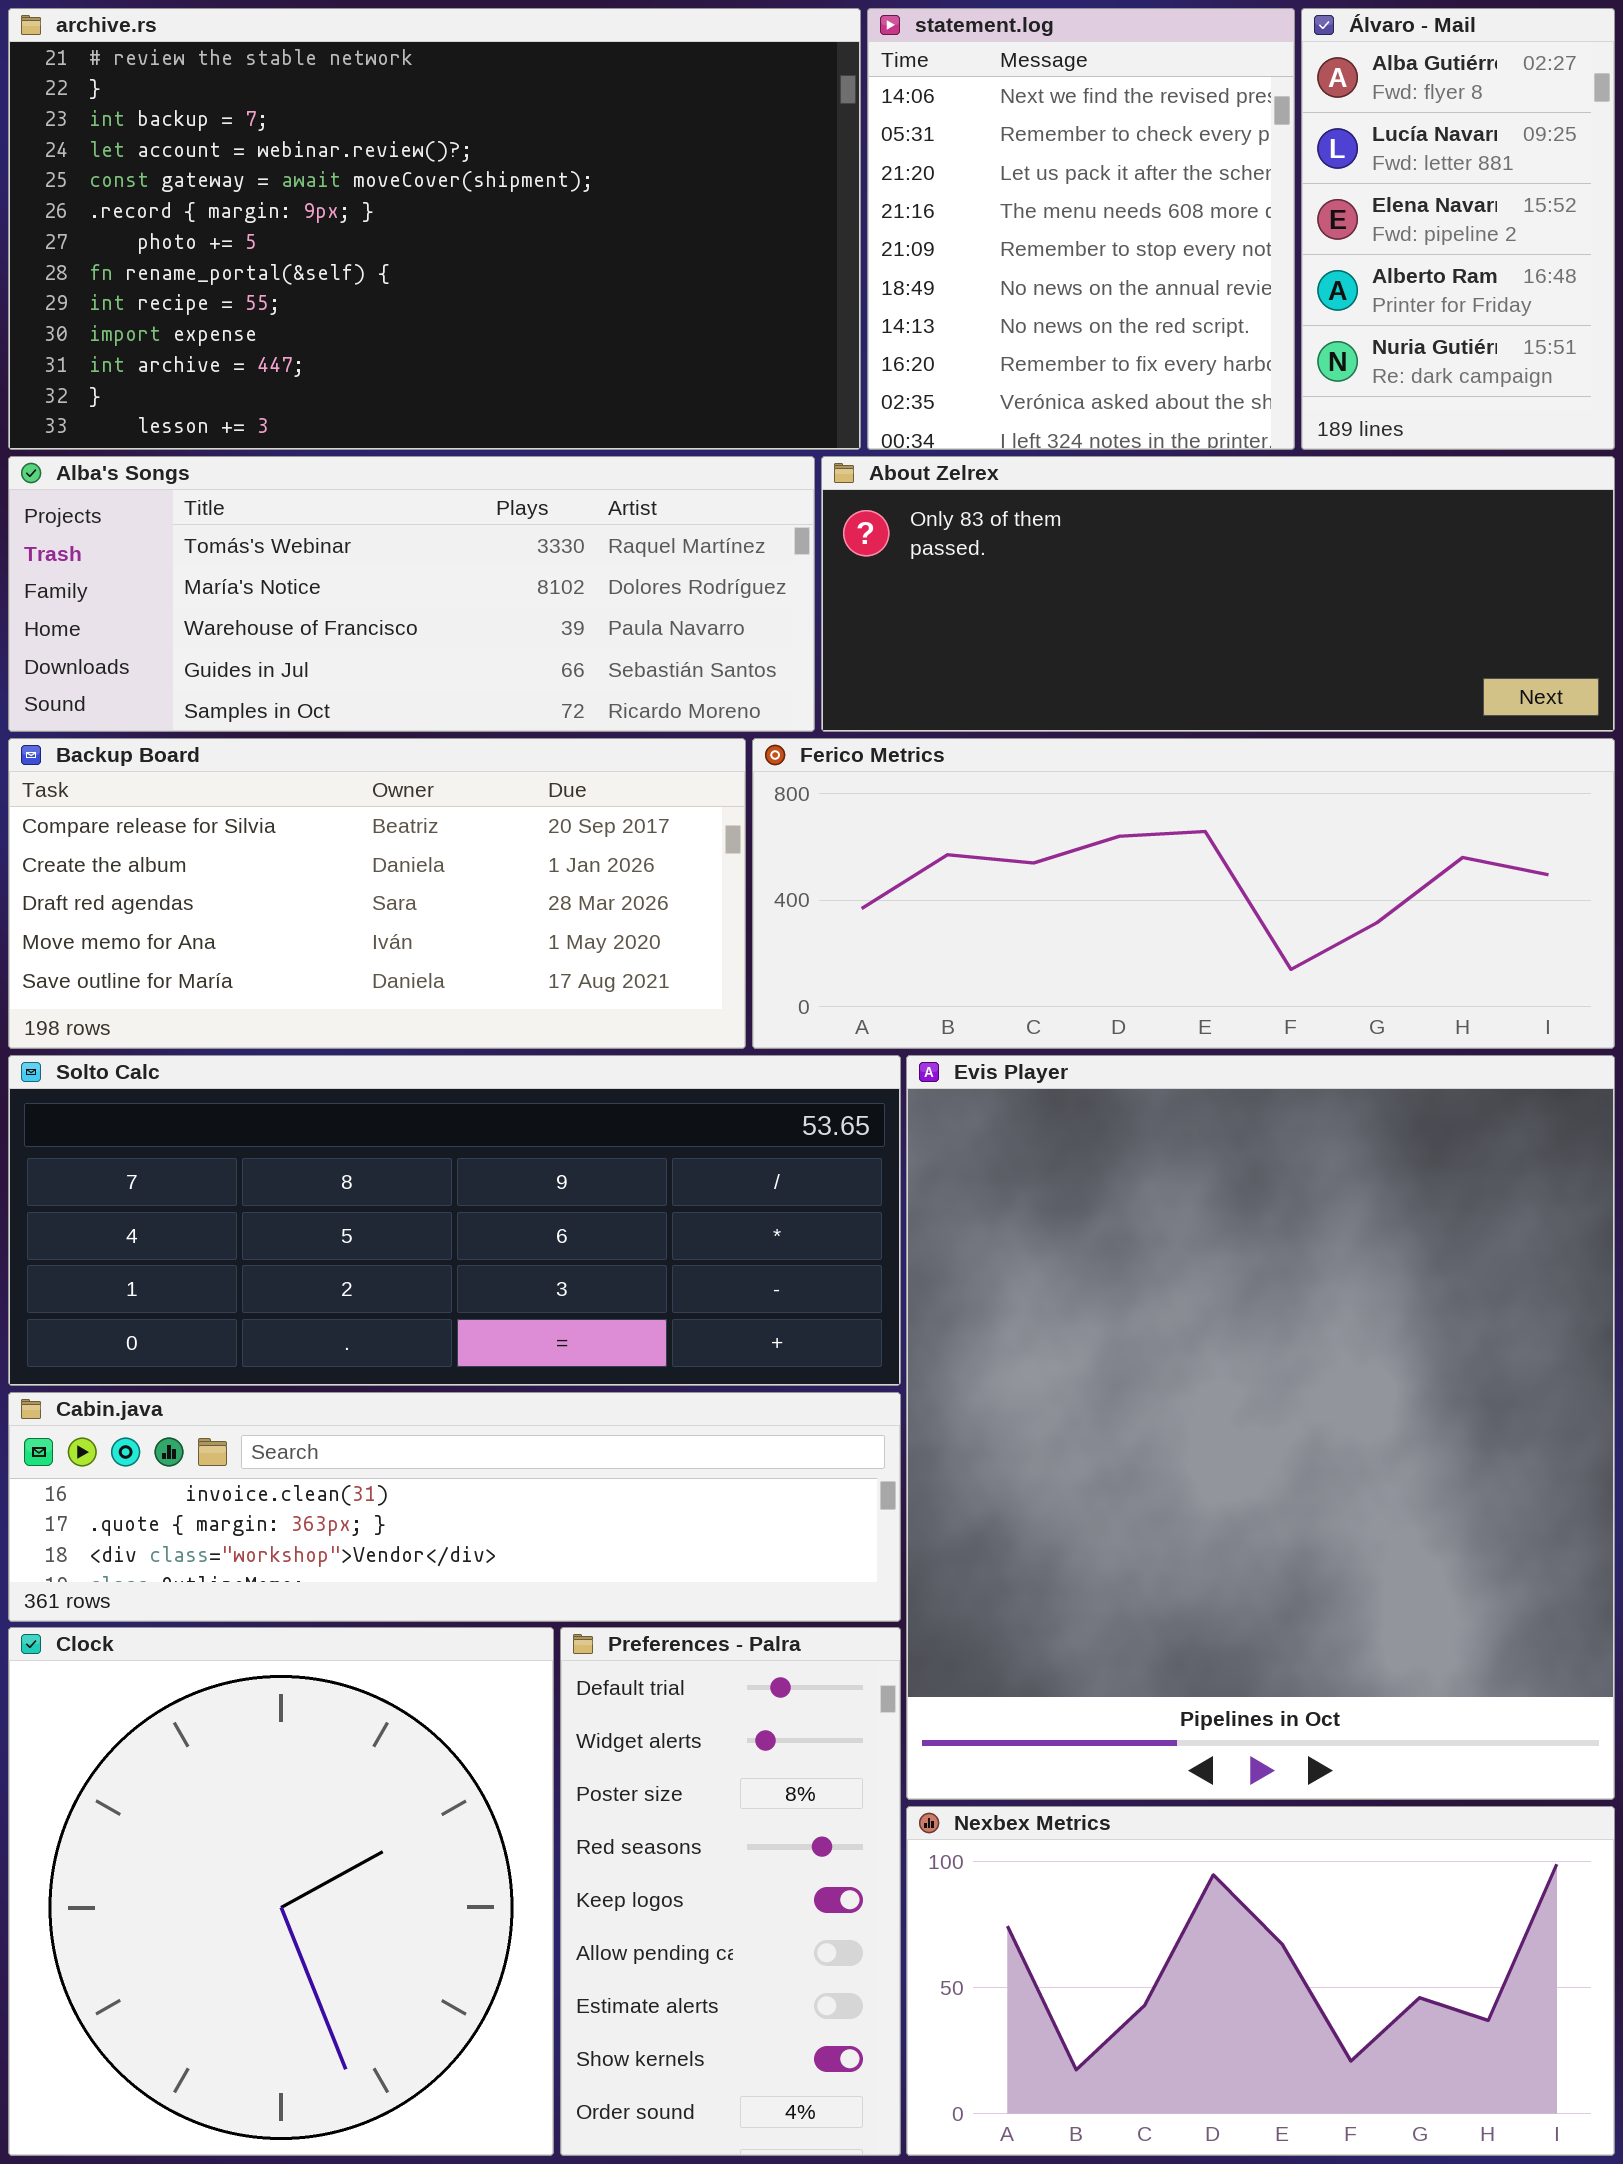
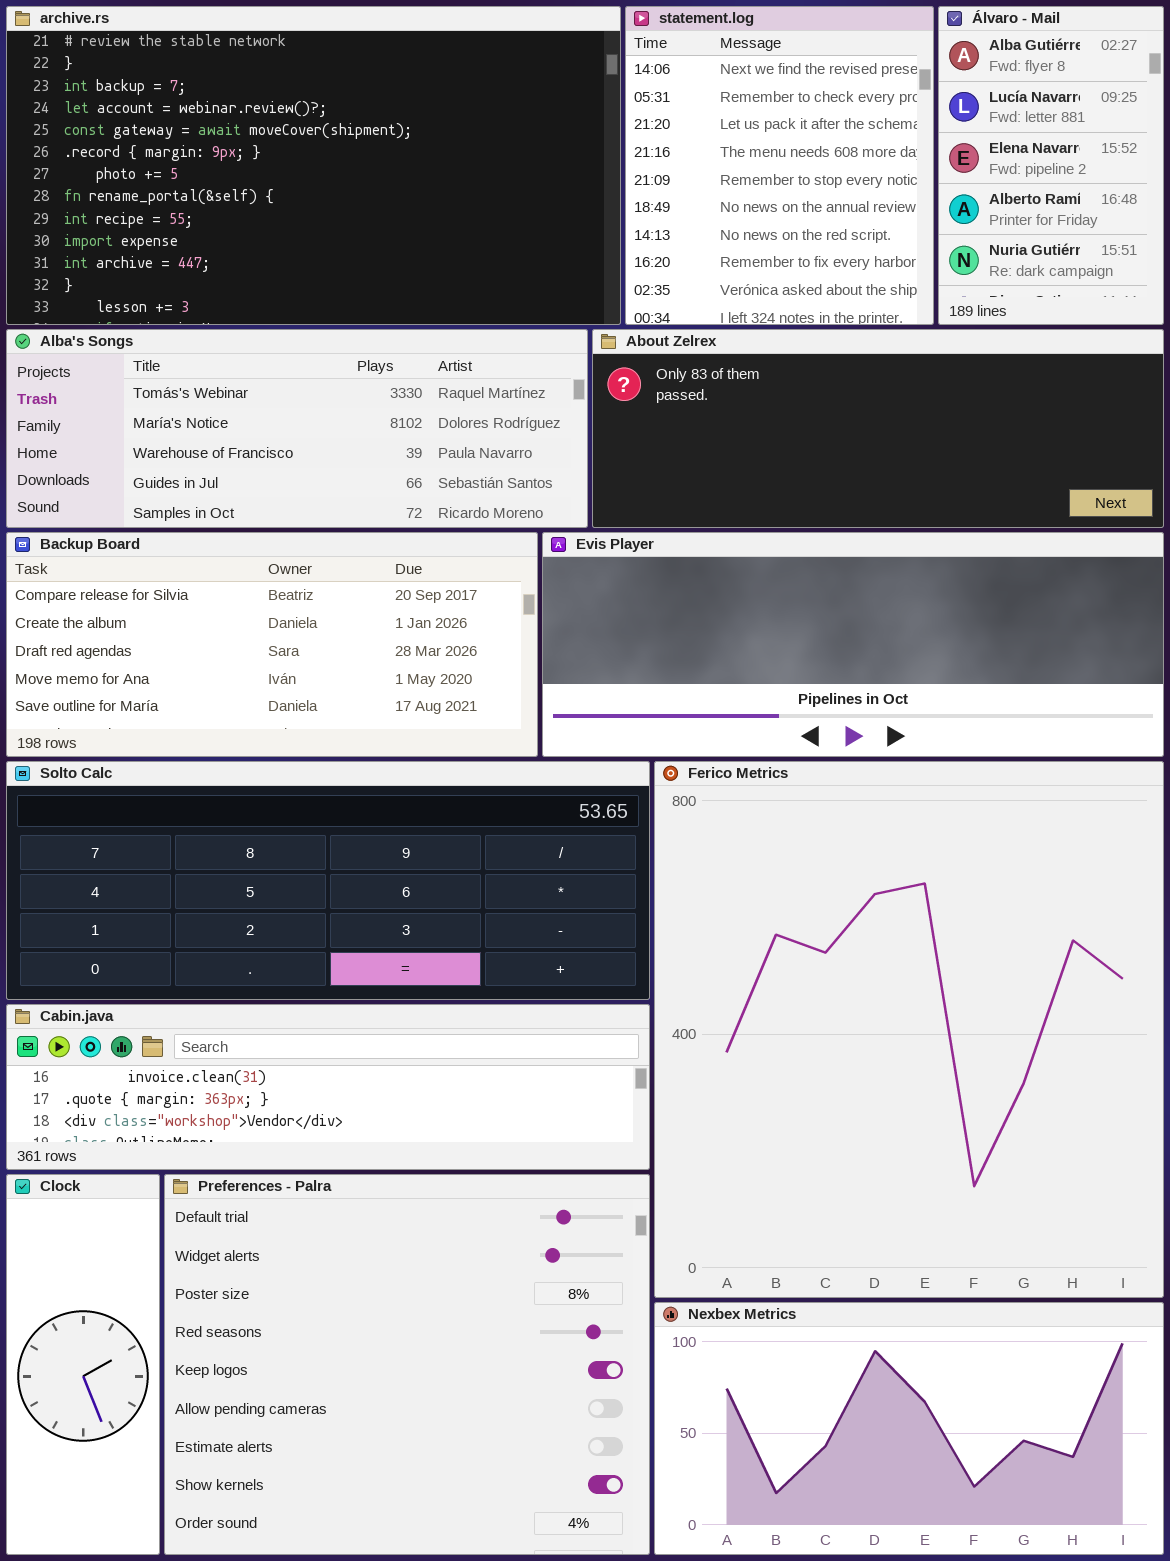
Ferico Metrics: [752,738,1615,1049] -> [654,761,1164,1298], moved, resized
Evis Player: [906,1055,1615,1800] -> [542,532,1164,757], moved, resized
Clock: [8,1627,554,2156] -> [6,1174,160,1555], resized
Preferences - Palra: [560,1627,901,2156] -> [164,1174,650,1555], resized

